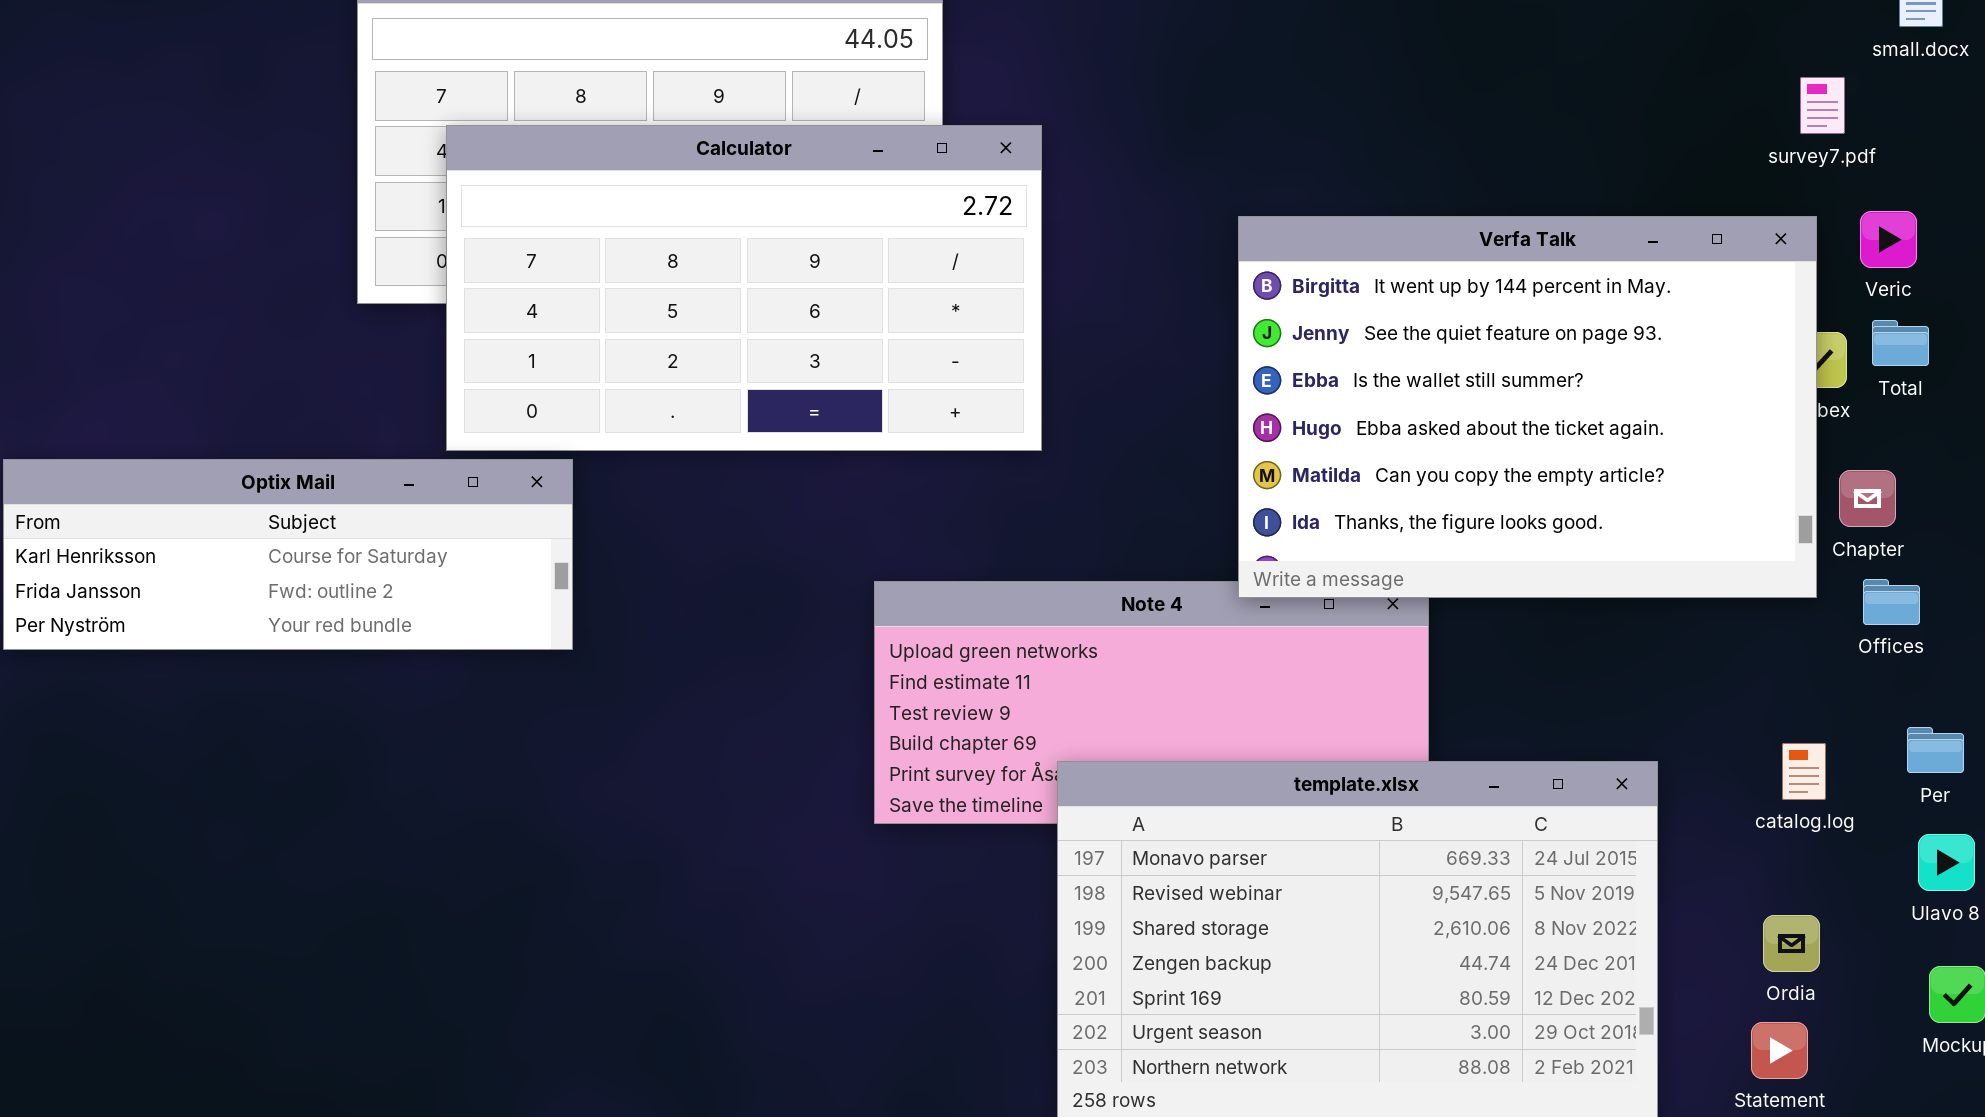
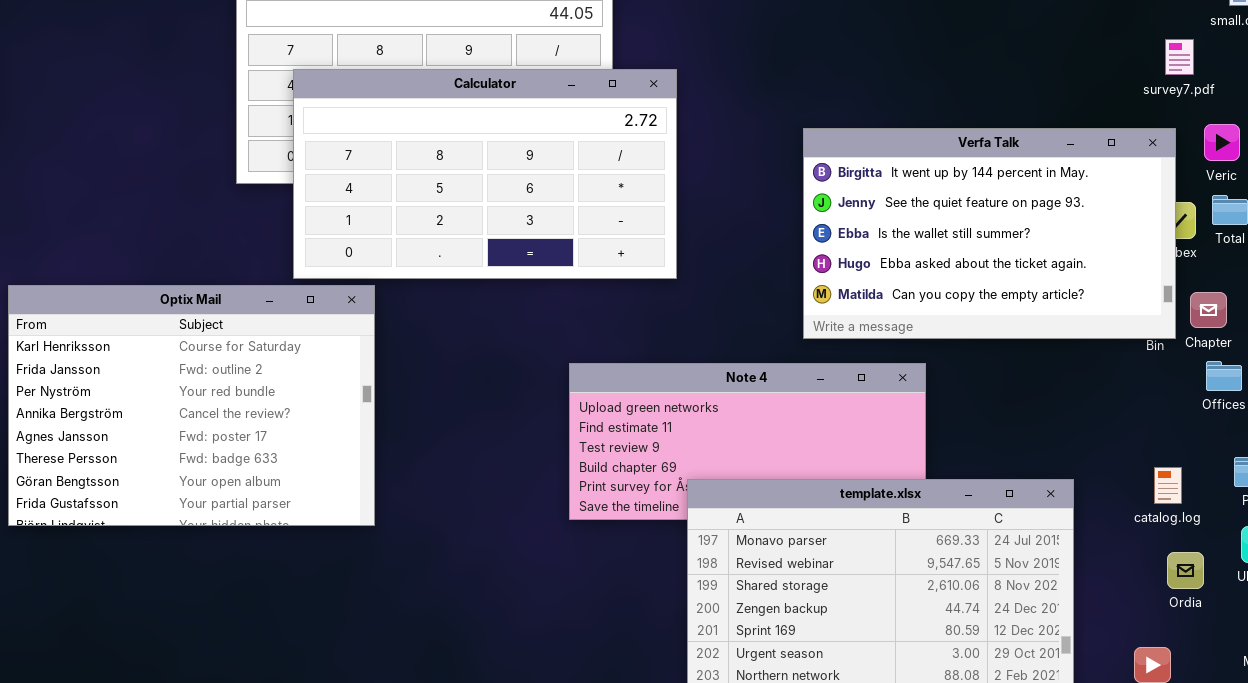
Verfa Talk: [1238,216,1817,598] -> [803,128,1176,339], resized
Optix Mail: [3,459,573,650] -> [8,285,375,526], resized
Ordia: [1763,915,1820,972] -> [1167,552,1204,589], moved

